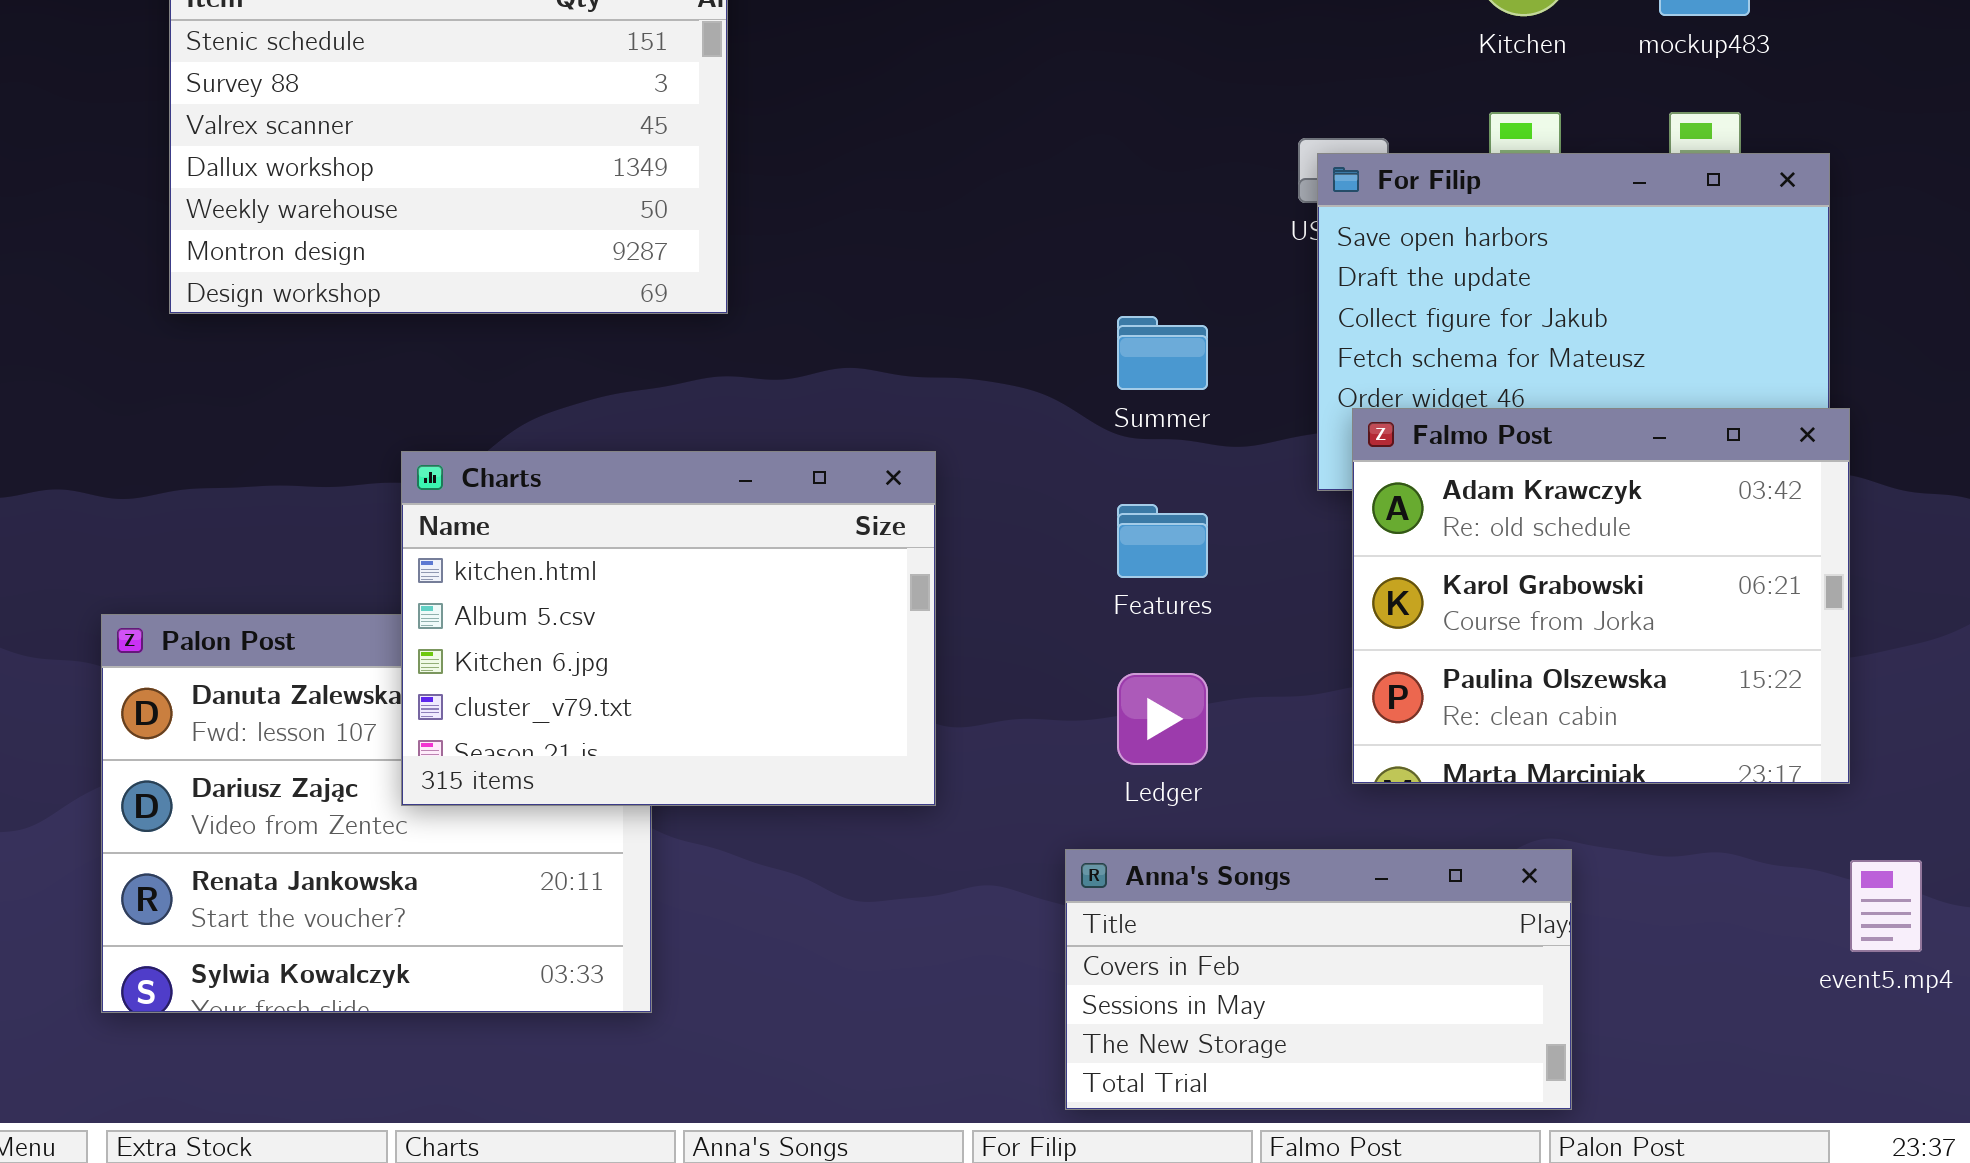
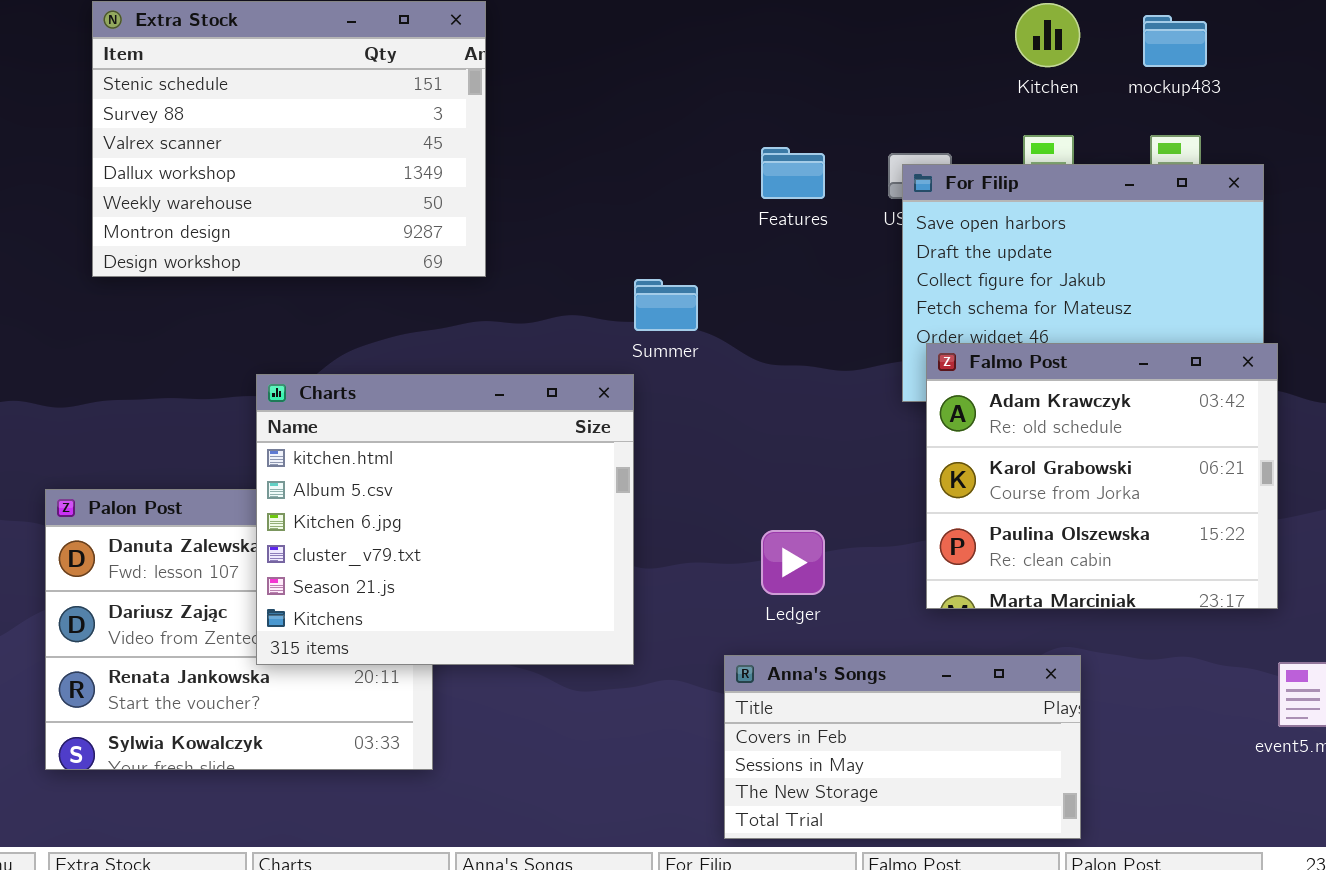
Summer: [1117,316,1208,390] -> [634,279,698,331], moved
Charts: [401,451,936,806] -> [256,374,634,665], resized
Features: [1117,504,1208,578] -> [761,147,825,199], moved

